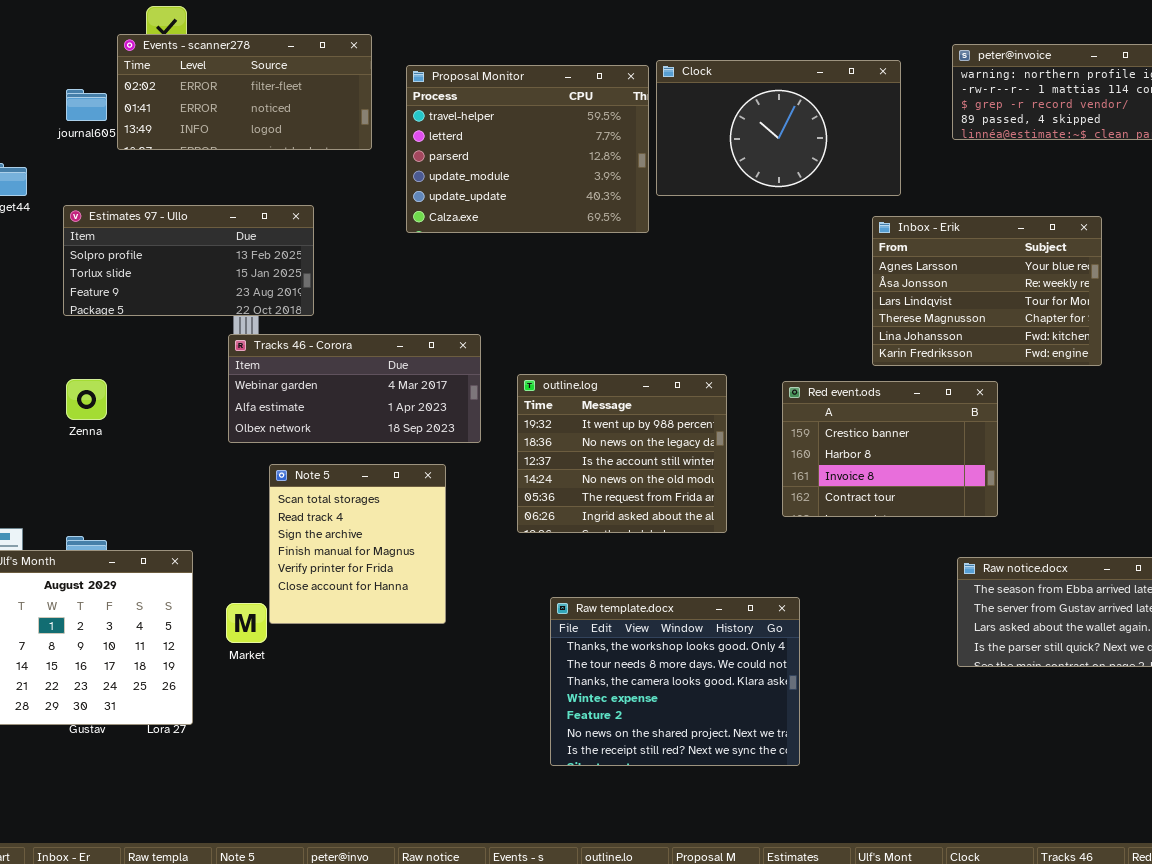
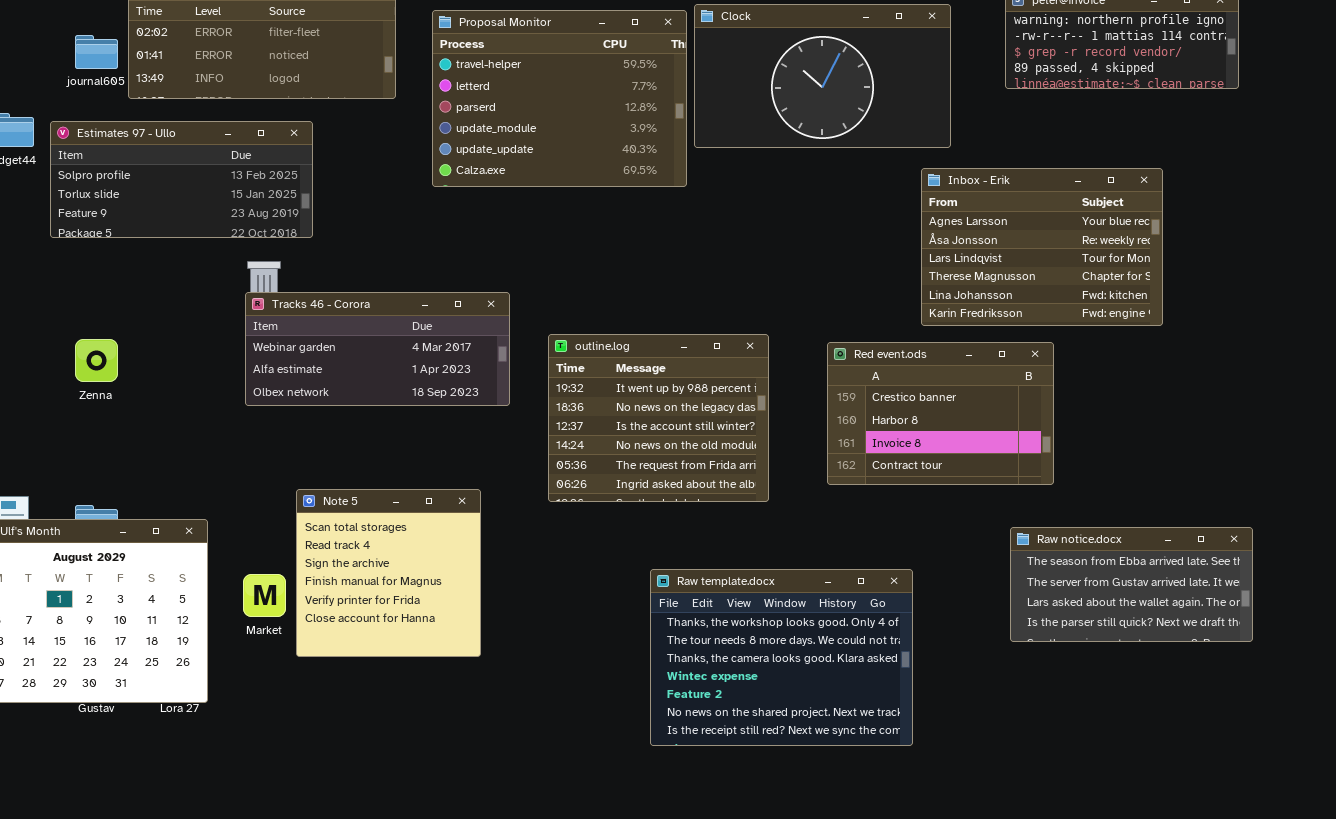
Estimates 97 - Ullo: [63,205,314,316] -> [50,121,313,238], moved
Note 5: [269,464,446,624] -> [296,489,481,657], moved
Raw template.docx: [550,597,800,766] -> [650,569,913,746], moved

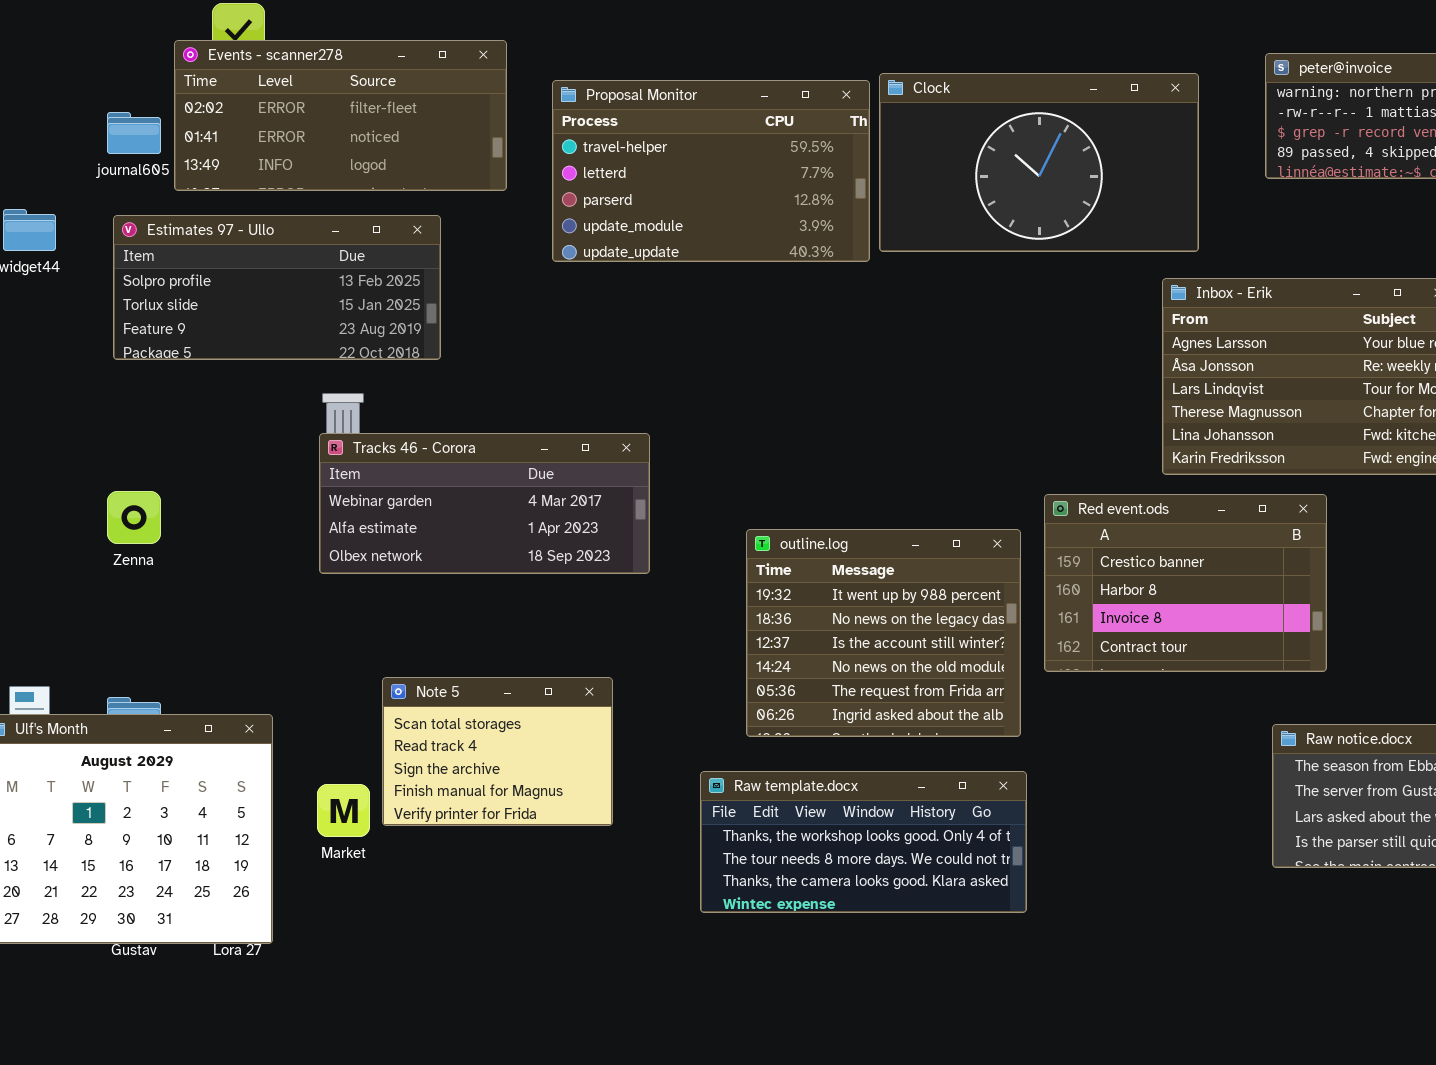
Proposal Monitor: [432,10,687,187] -> [552,80,870,262], resized
Estimates 97 - Ullo: [50,121,313,238] -> [113,215,441,360], moved
outline.log: [548,334,769,502] -> [746,529,1021,737], moved
Note 5: [296,489,481,657] -> [382,677,613,826], resized
Raw template.docx: [650,569,913,746] -> [700,771,1027,913], moved, resized

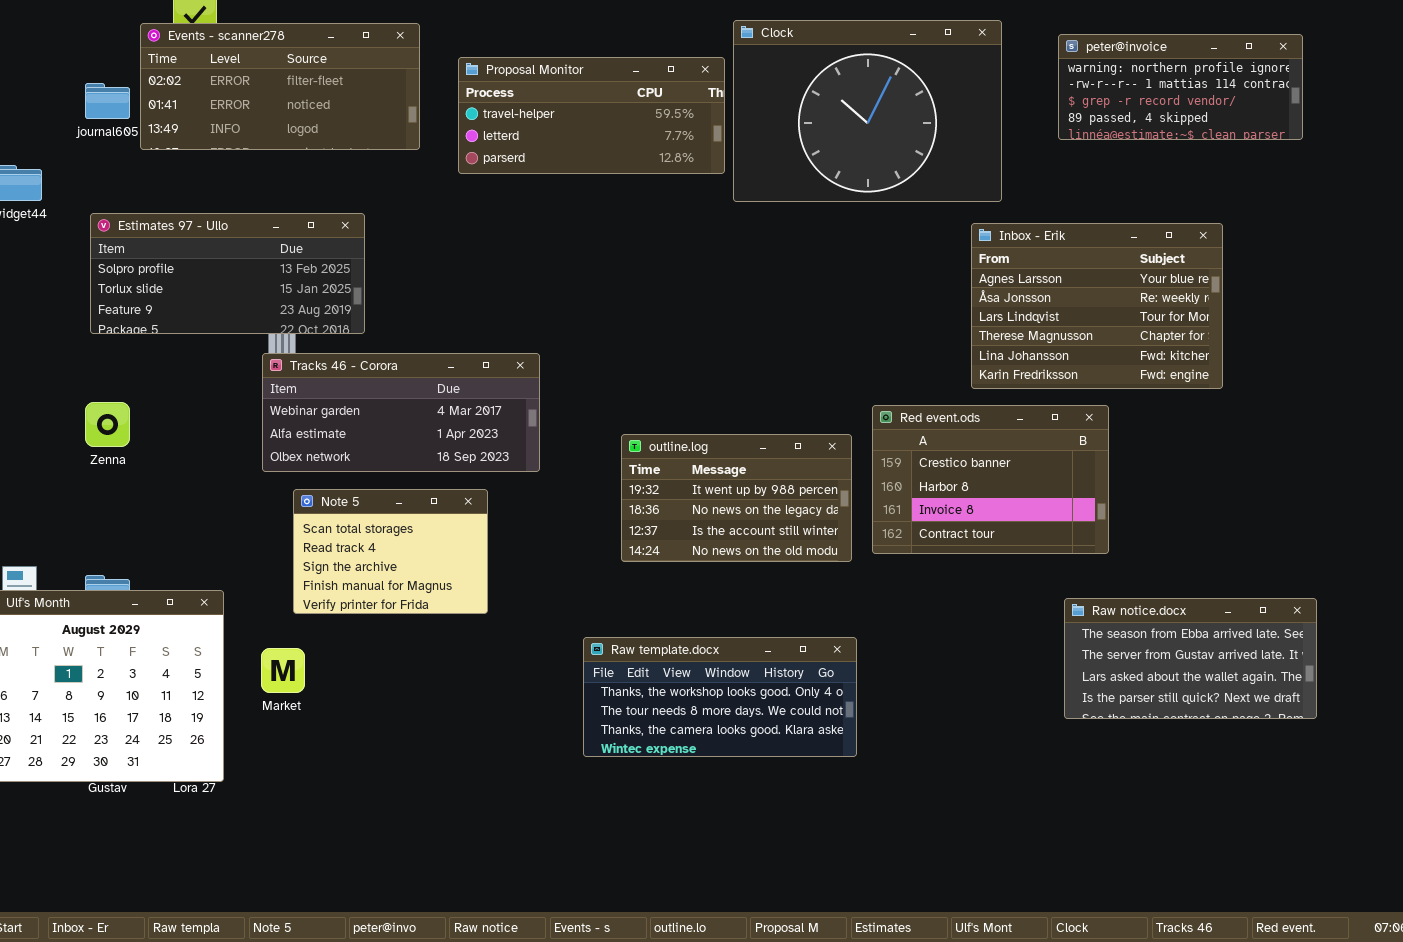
Clock: [879,73,1199,252] -> [733,20,1002,202], resized
Proposal Monitor: [552,80,870,262] -> [458,57,725,174], resized
Estimates 97 - Ullo: [113,215,441,360] -> [90,213,365,334], moved
outline.log: [746,529,1021,737] -> [621,434,852,562], resized
Note 5: [382,677,613,826] -> [293,489,488,614], moved

